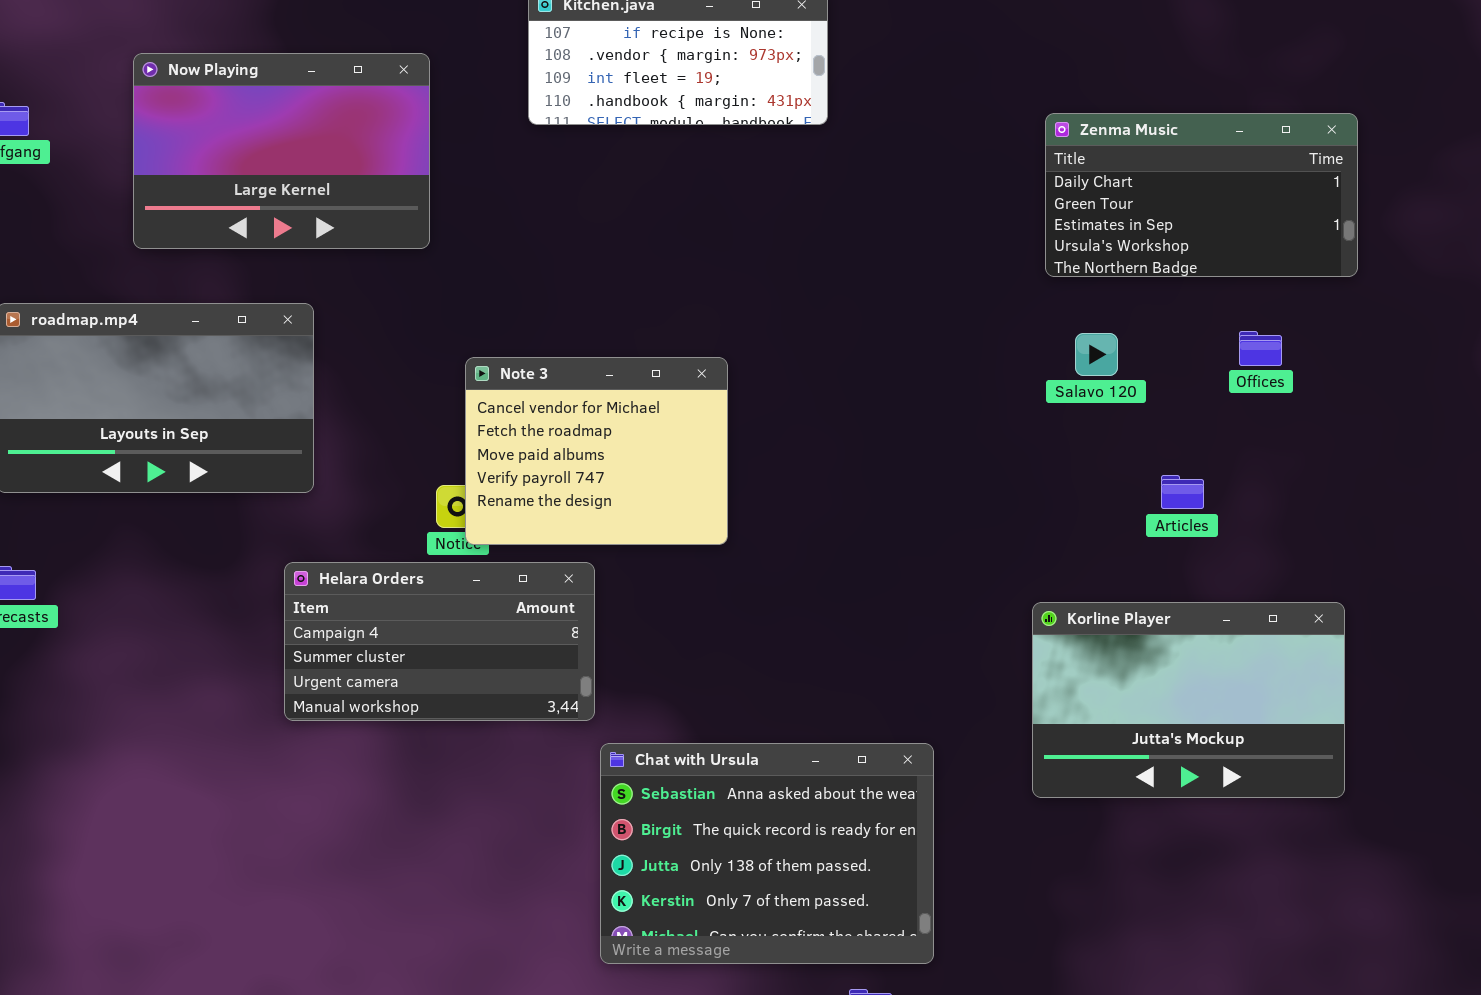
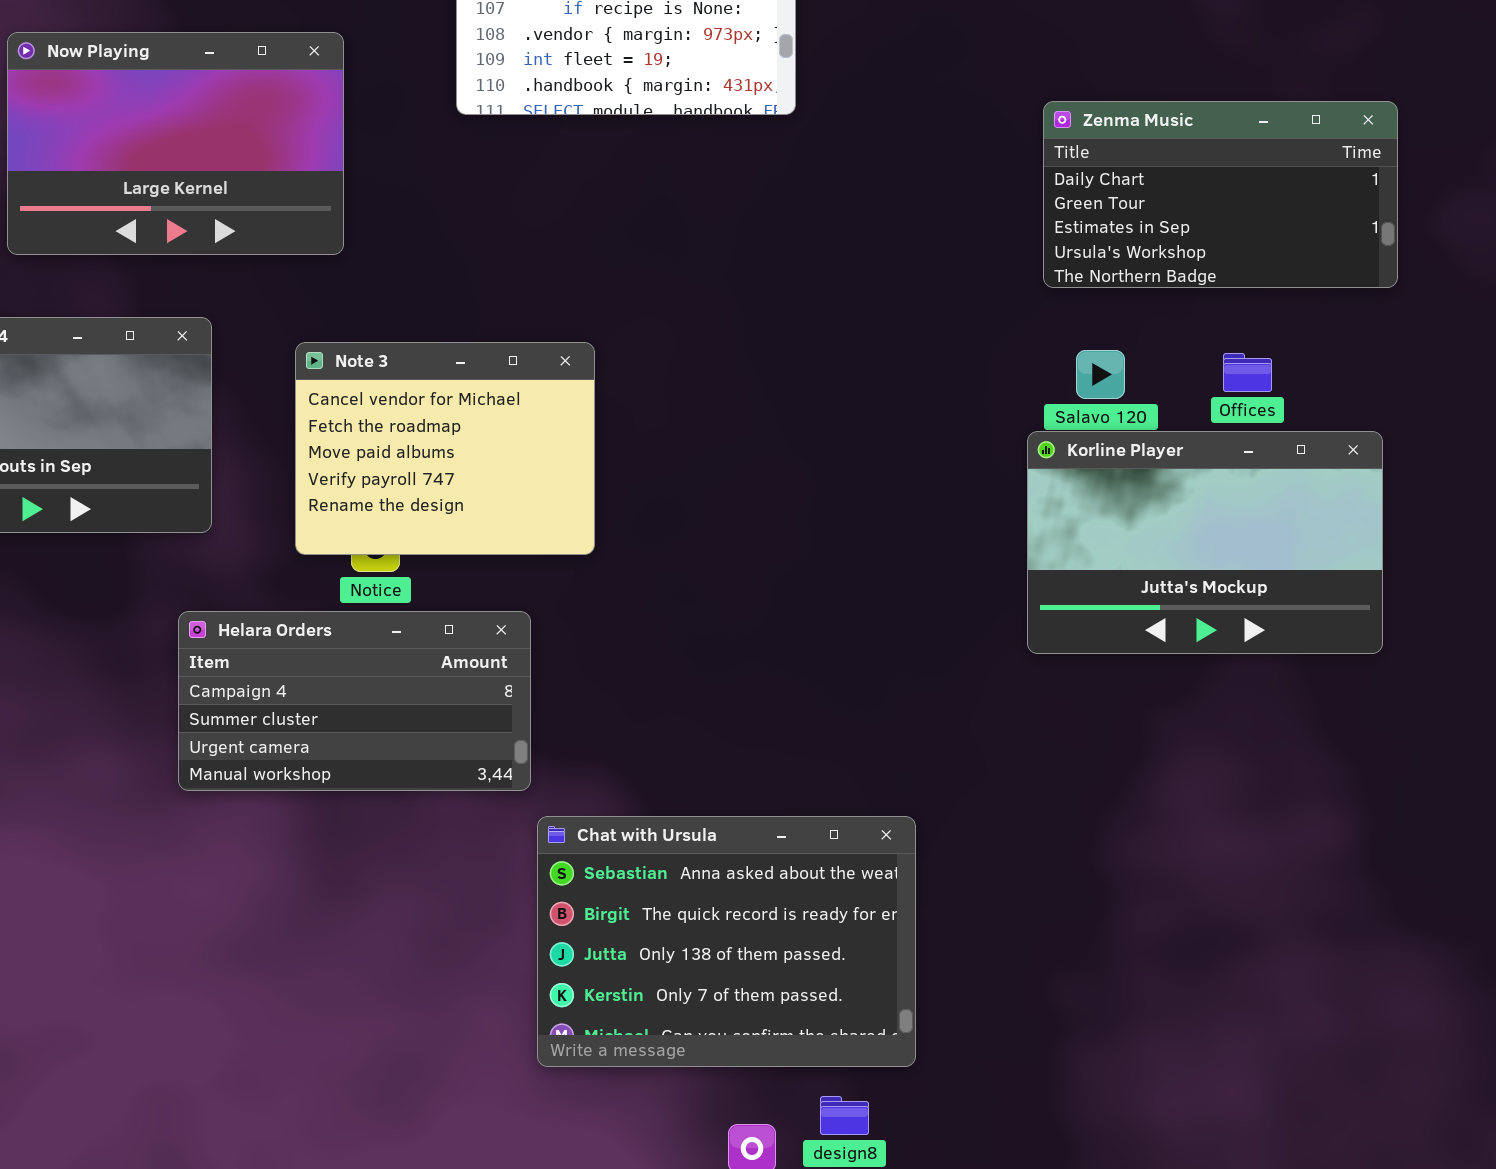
Offices: [1239,331,1282,366] -> [1223,353,1272,392], moved
Note 3: [465,357,728,545] -> [295,342,595,555], moved
Korline Player: [1032,602,1345,798] -> [1027,431,1383,654], moved

